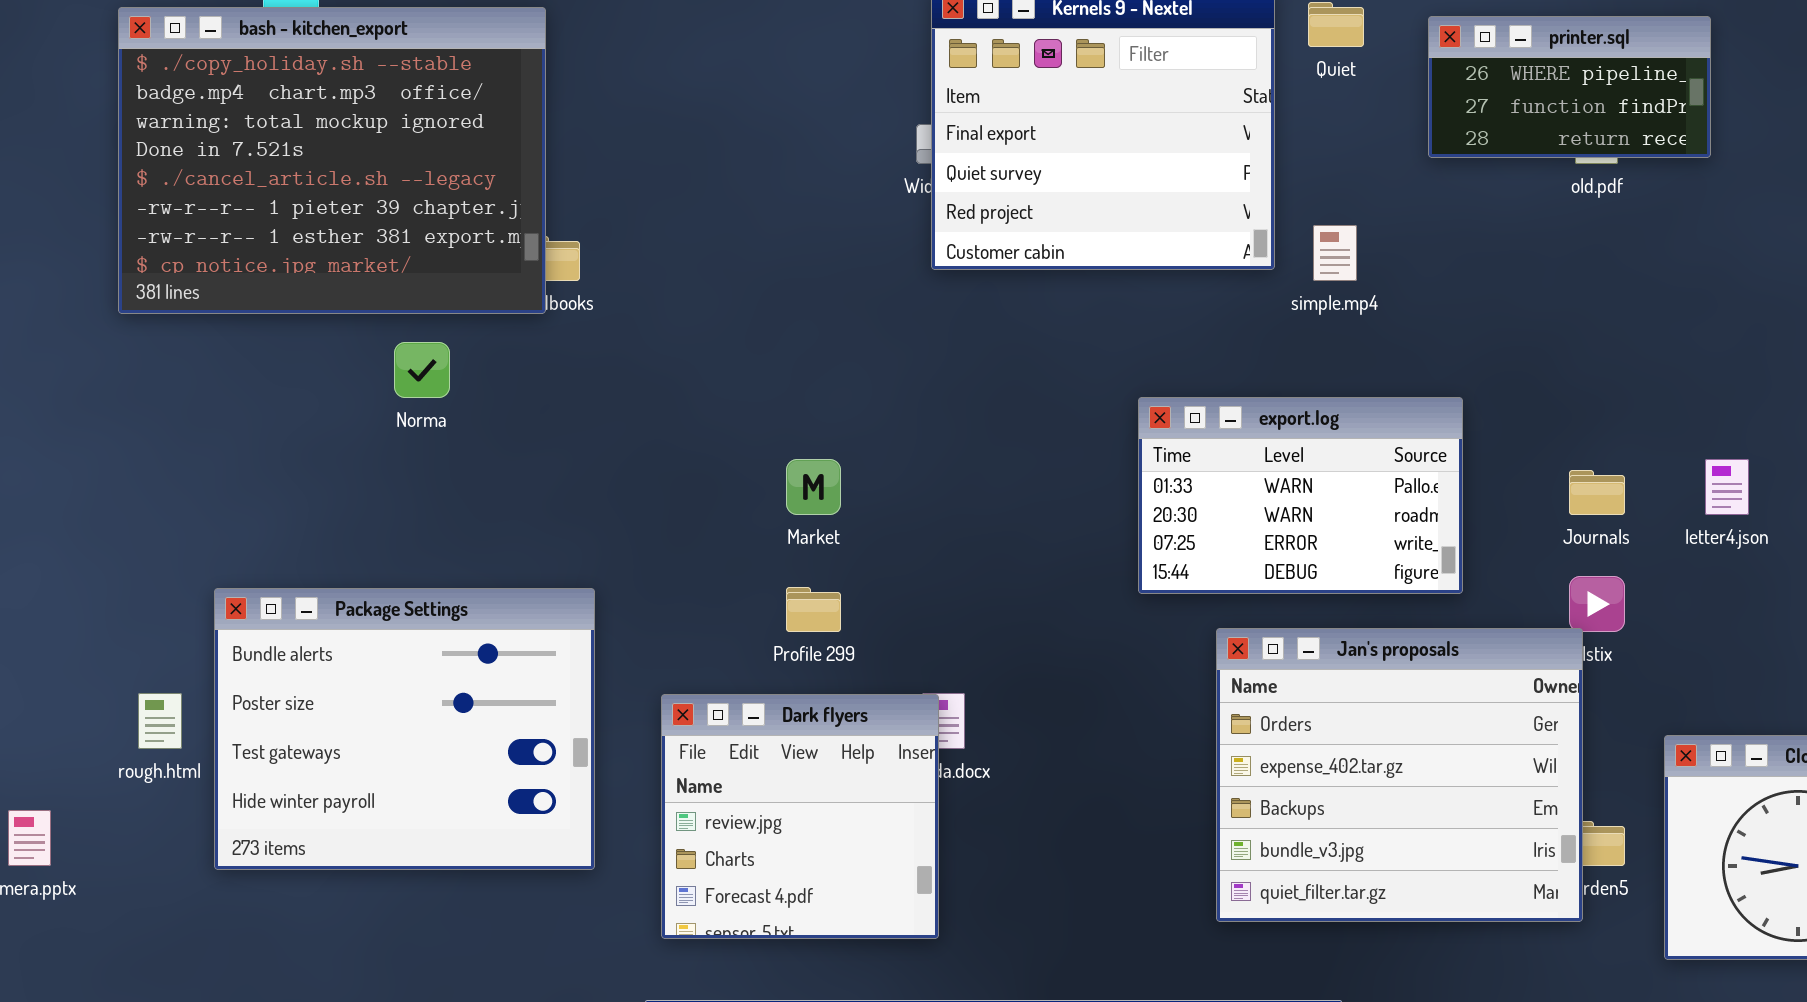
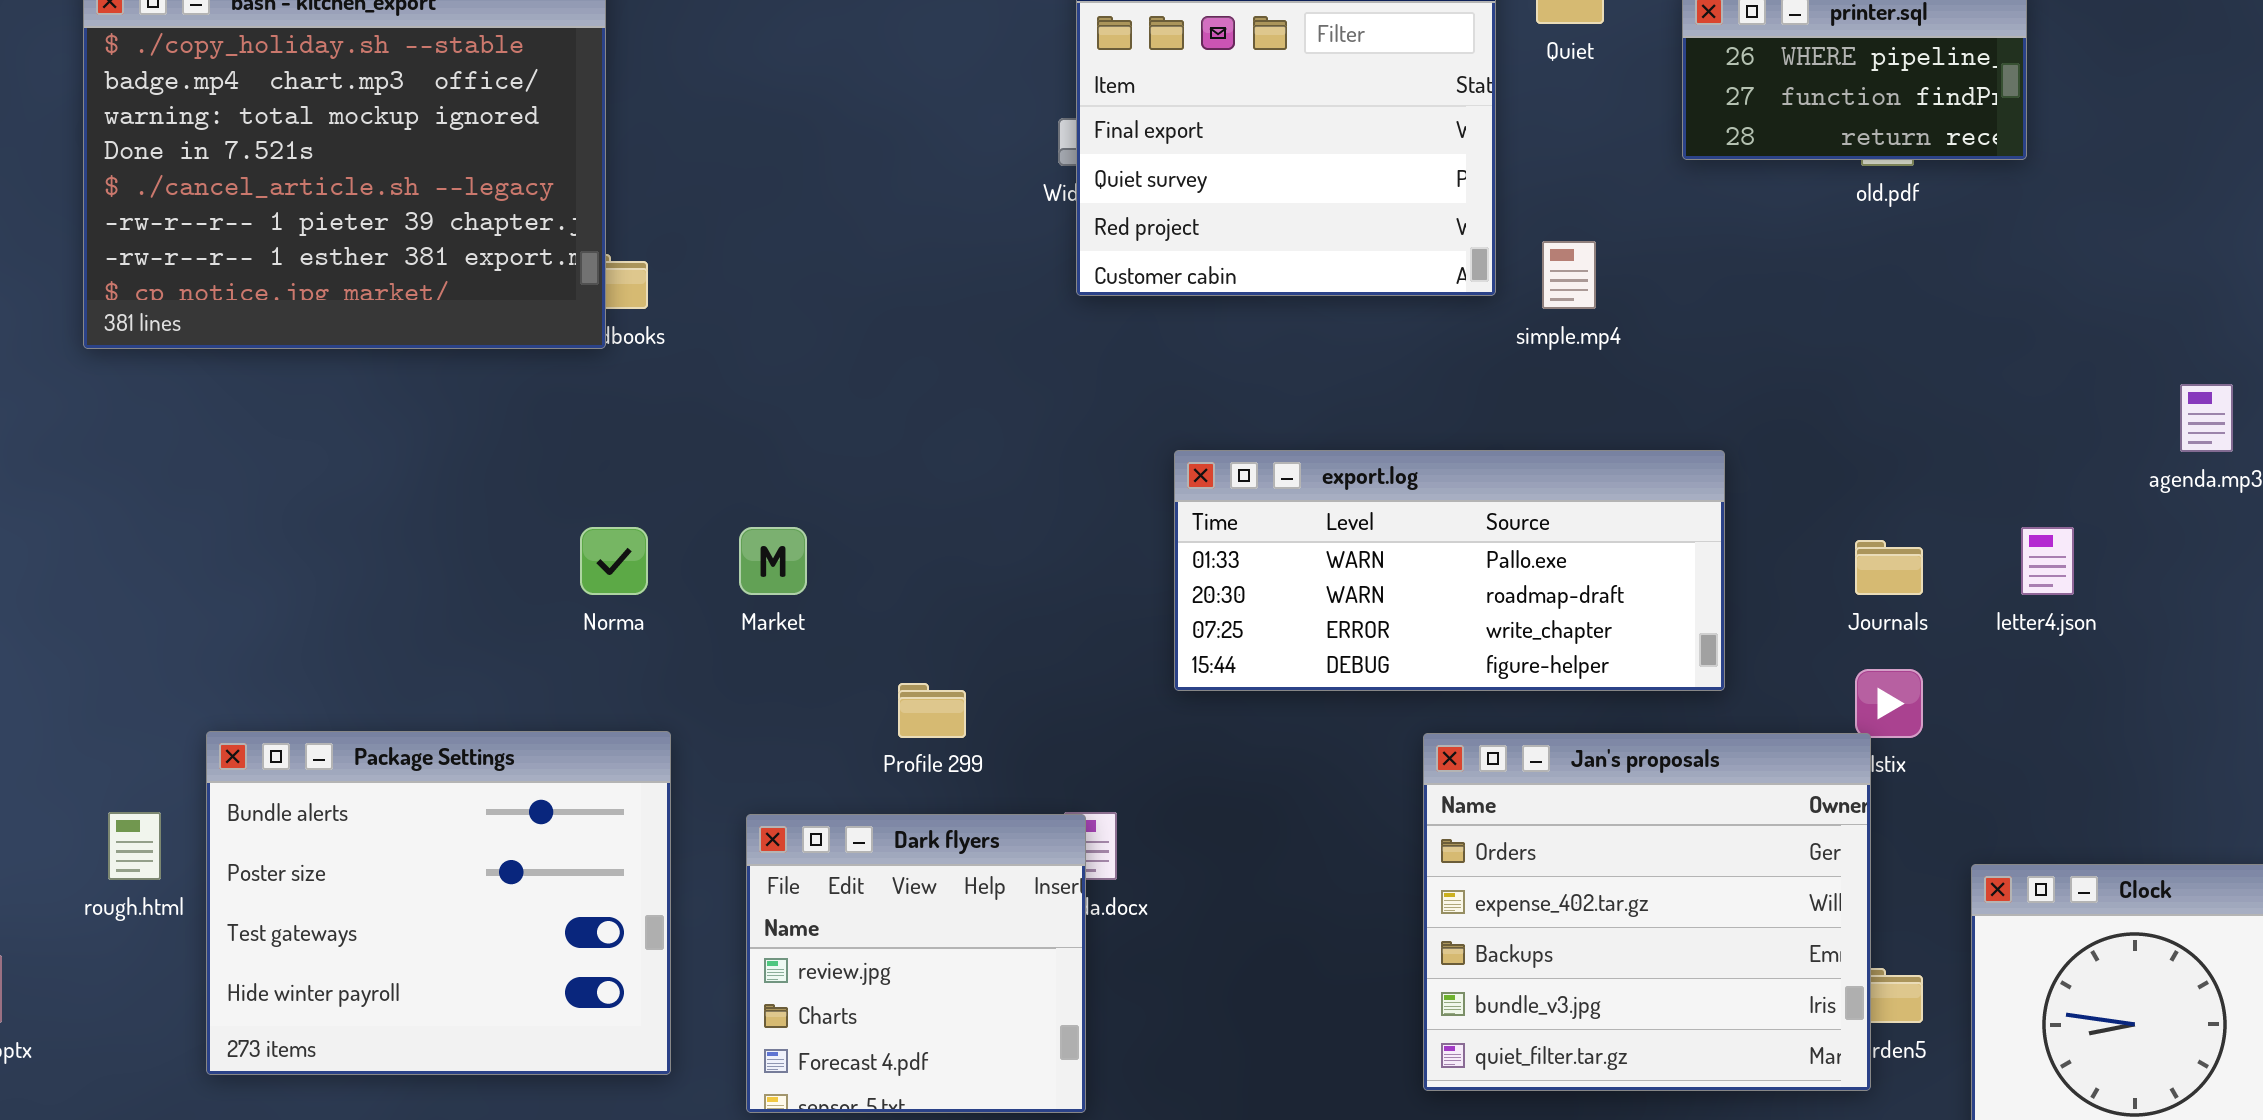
Norma: [394,342,450,398] -> [580,527,648,595], moved
export.log: [1138,397,1463,594] -> [1174,450,1725,691], resized
Market: [786,459,841,515] -> [739,527,807,595], moved
Package Settings: [214,588,595,870] -> [206,731,671,1075], moved

